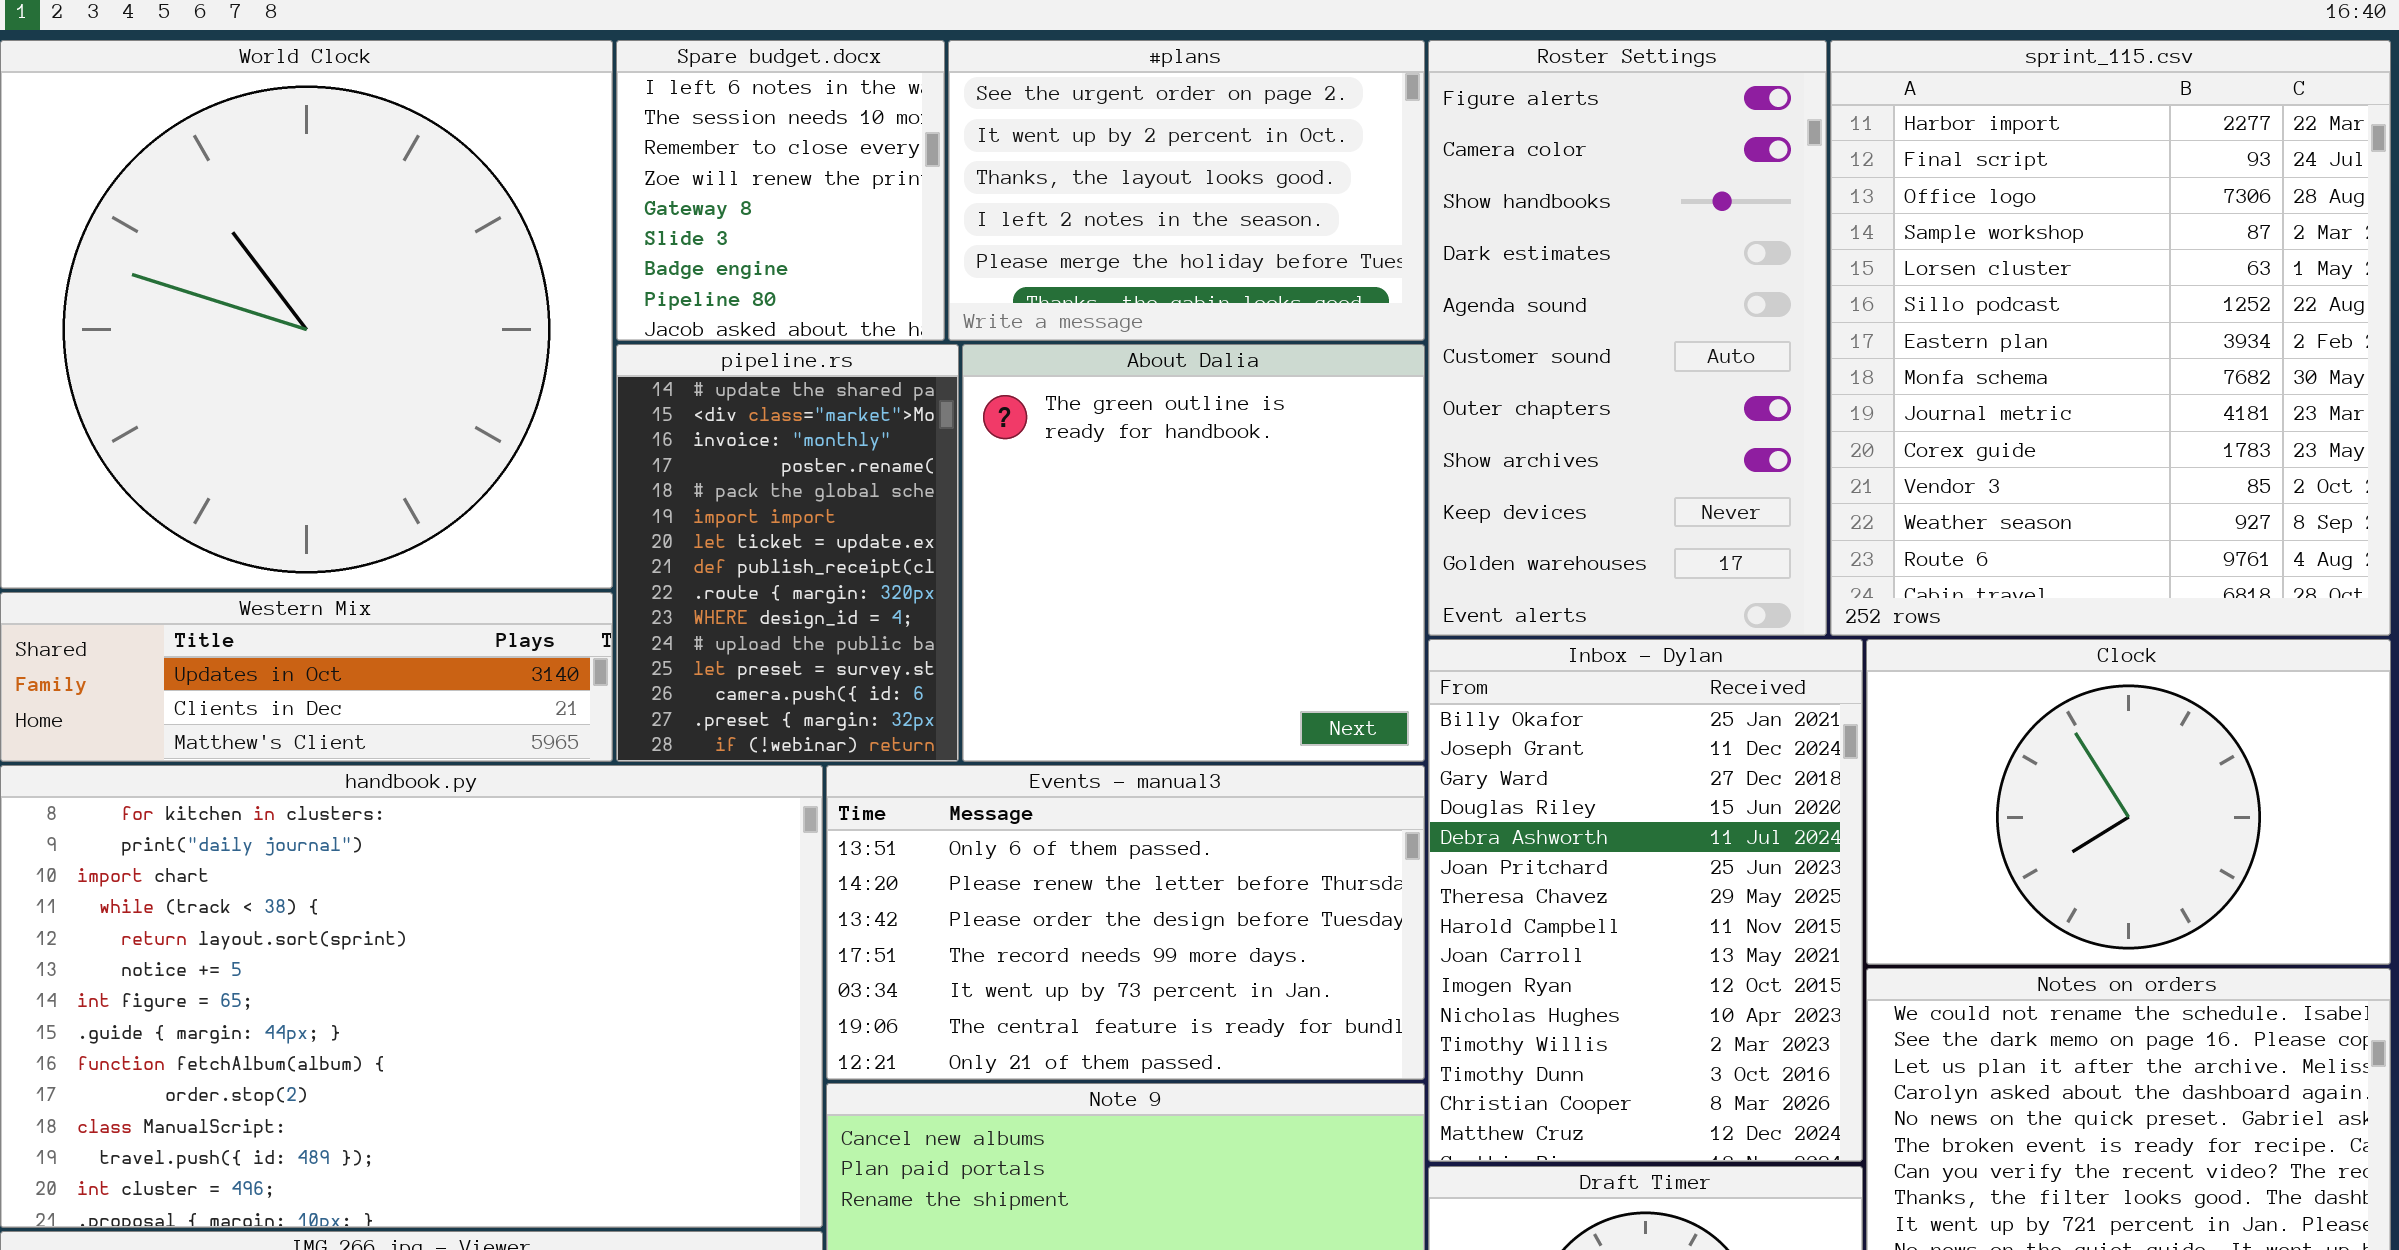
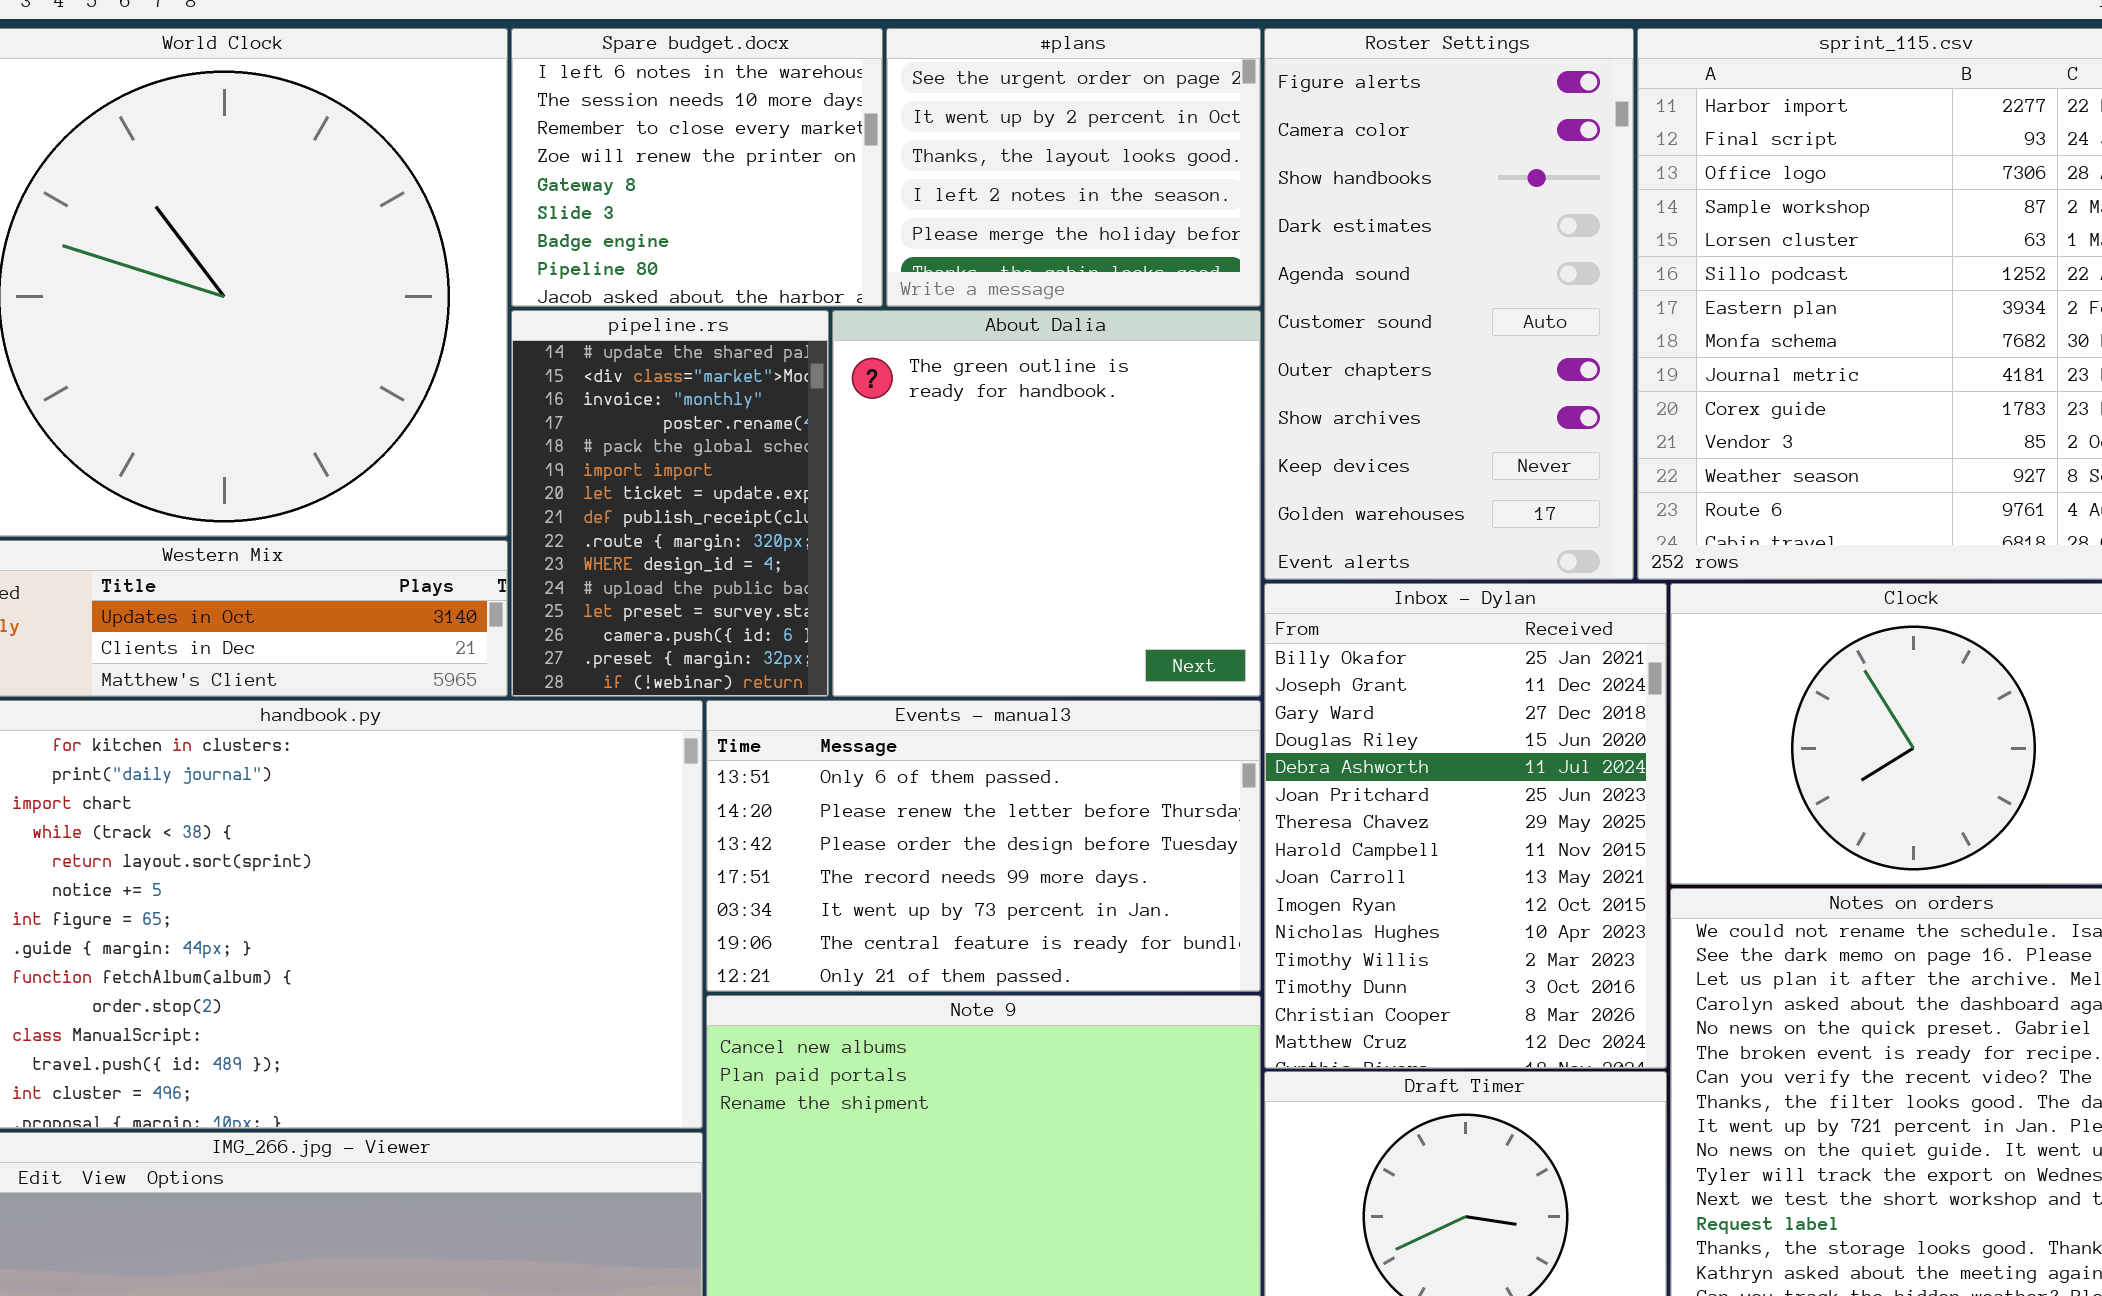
Spare budget.docx: [616,40,945,341] -> [511,28,883,307], resized
#plans: [948,40,1425,341] -> [886,28,1261,307], resized

